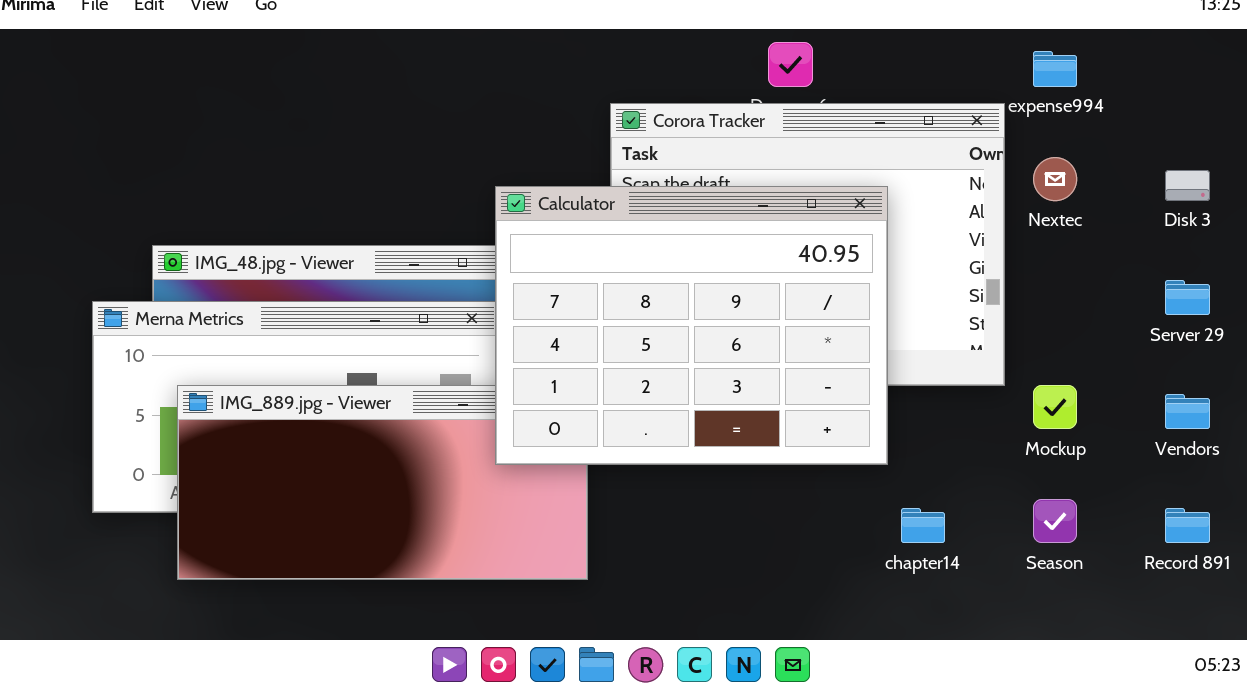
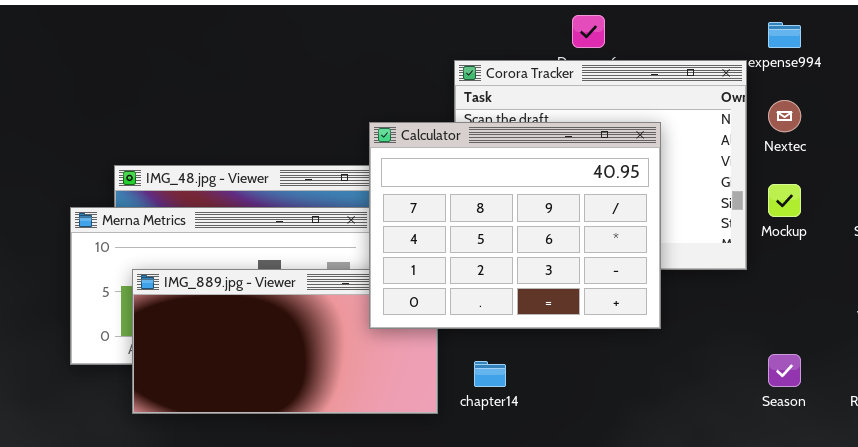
Mockup: [1033,385,1077,429] -> [768,184,801,217], moved
chapter14: [901,508,945,543] -> [474,361,506,387], moved

